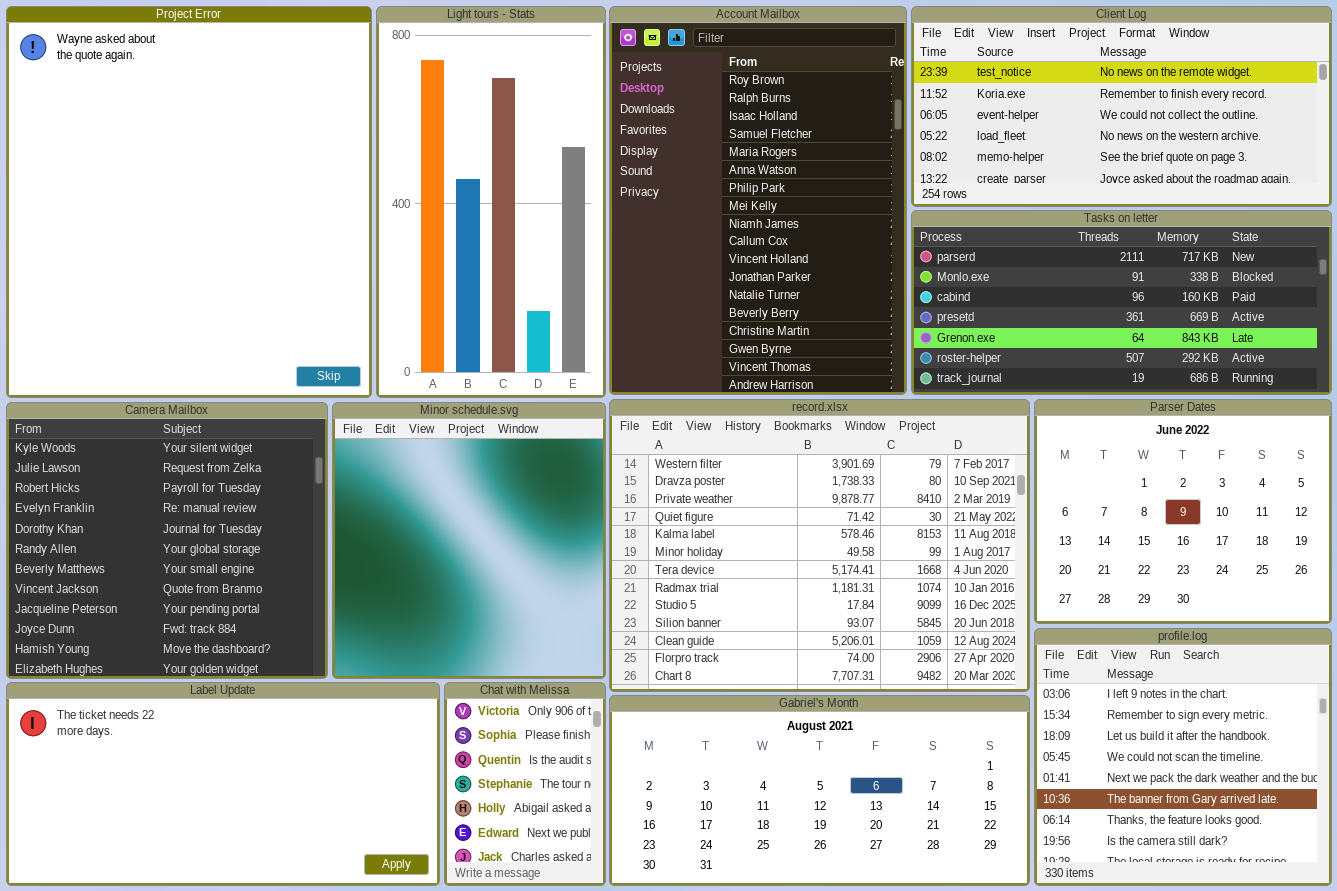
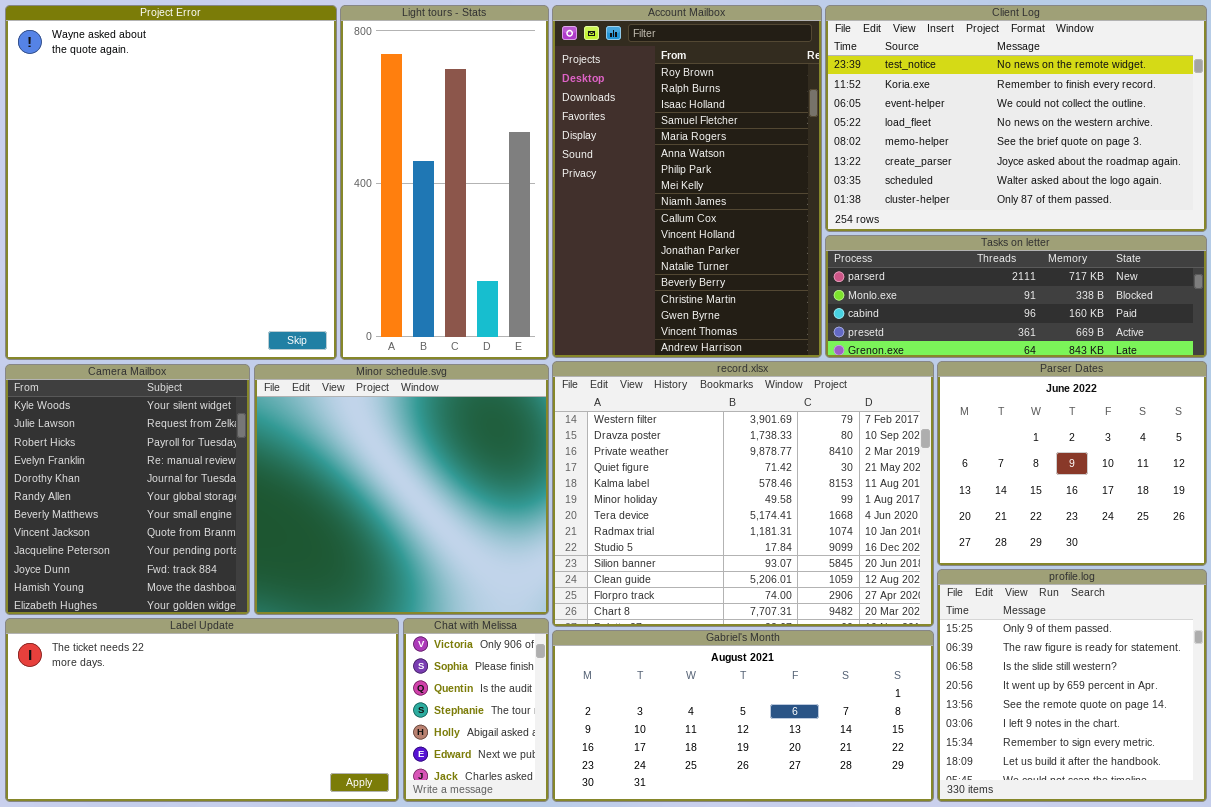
Client Log: [911,6,1332,207] -> [825,5,1207,232], resized
Tasks on letter: [911,210,1332,395] -> [825,235,1207,358], resized
Camera Mailbox: [6,402,328,679] -> [5,364,250,615], resized
Minor schedule.svg: [332,402,606,679] -> [254,364,549,615], resized
profile.log: [1034,628,1332,886] -> [937,569,1207,802], scrolled up 5 rows

